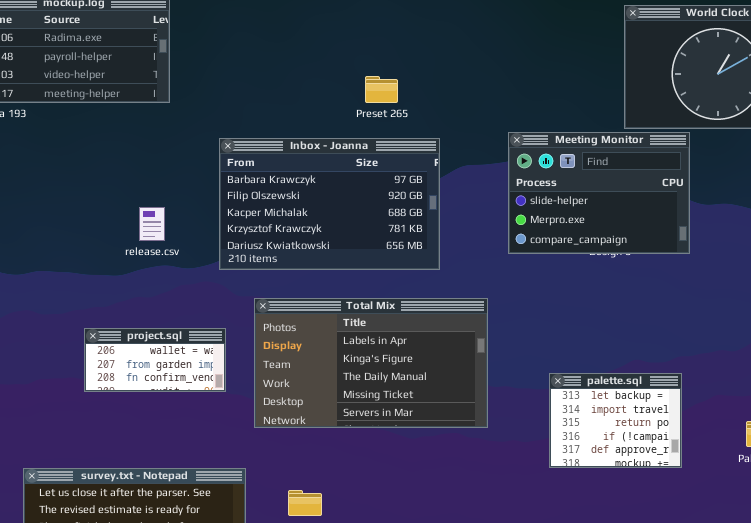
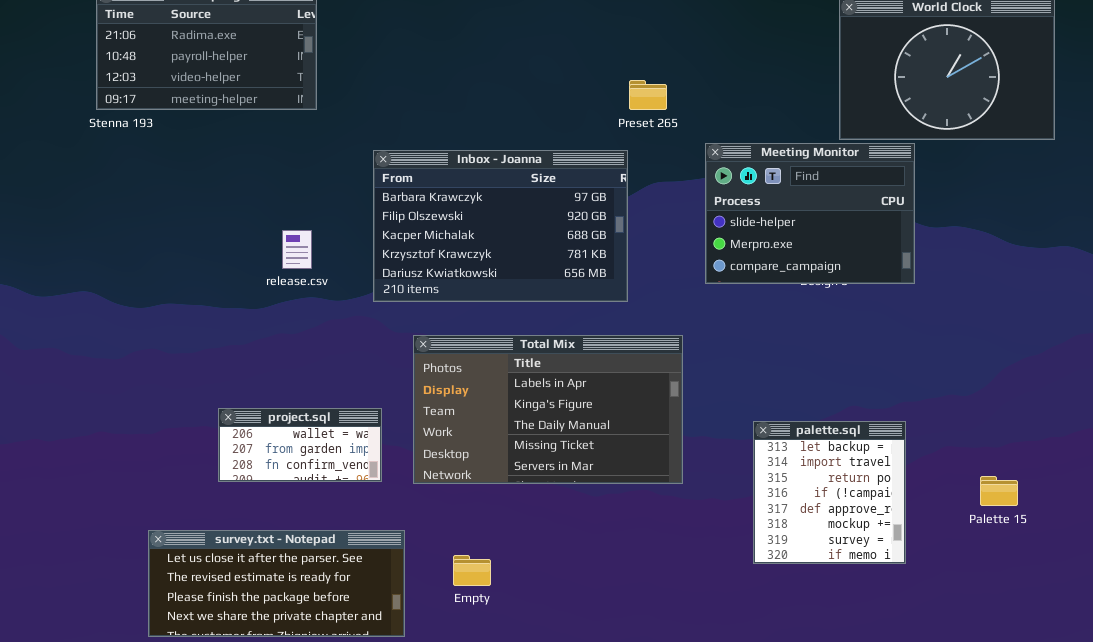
Preset 265: [365,76,398,103] -> [629,80,667,110], moved
project.sql: [84,328,226,392] -> [218,408,382,482], moved
palette.sql: [549,373,682,468] -> [753,421,906,564], resized

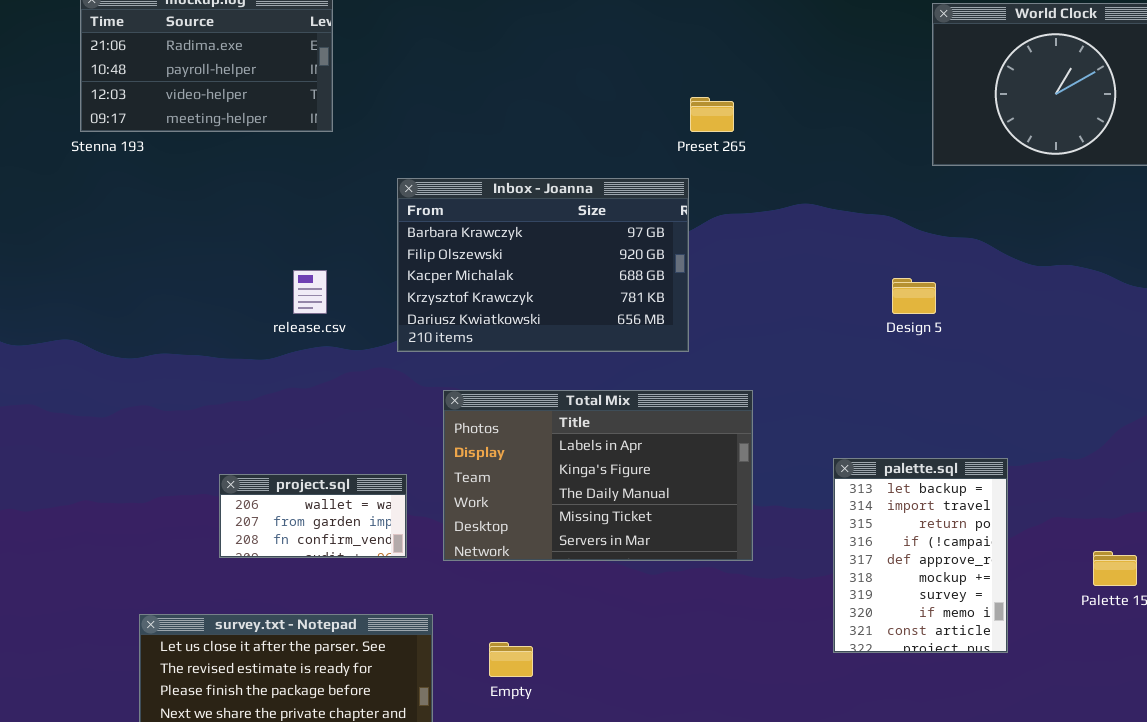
Meeting Monitor: [705,143,915,284] -> none, closed
palette.sql: [753,421,906,564] -> [833,458,1008,653], resized

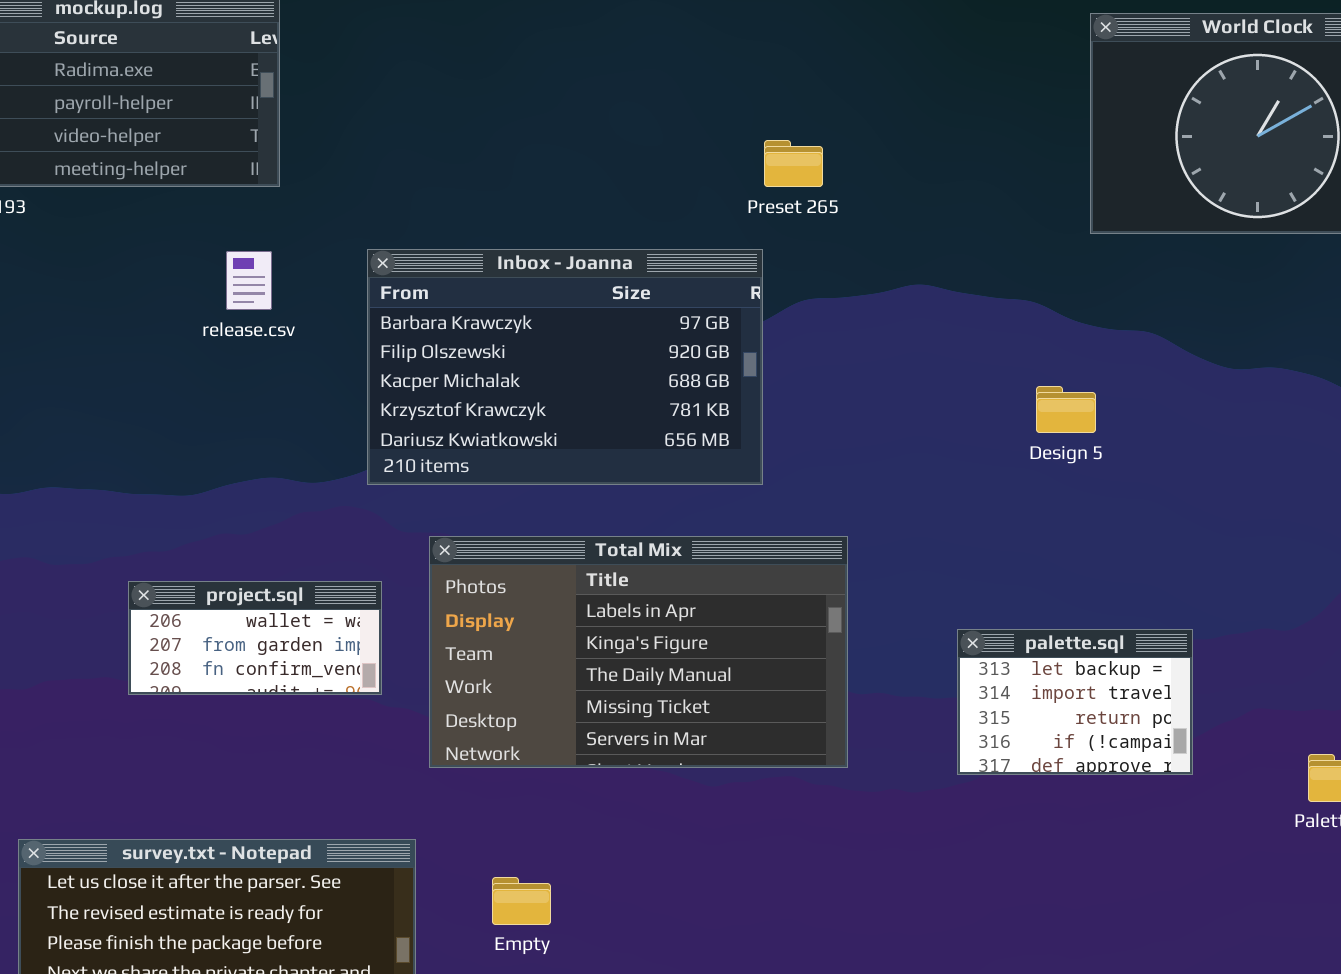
release.csv: [293,270,327,314] -> [226,251,272,310], moved
palette.sql: [833,458,1008,653] -> [957,629,1193,775], resized
project.sql: [219,474,407,558] -> [128,581,382,695], moved

